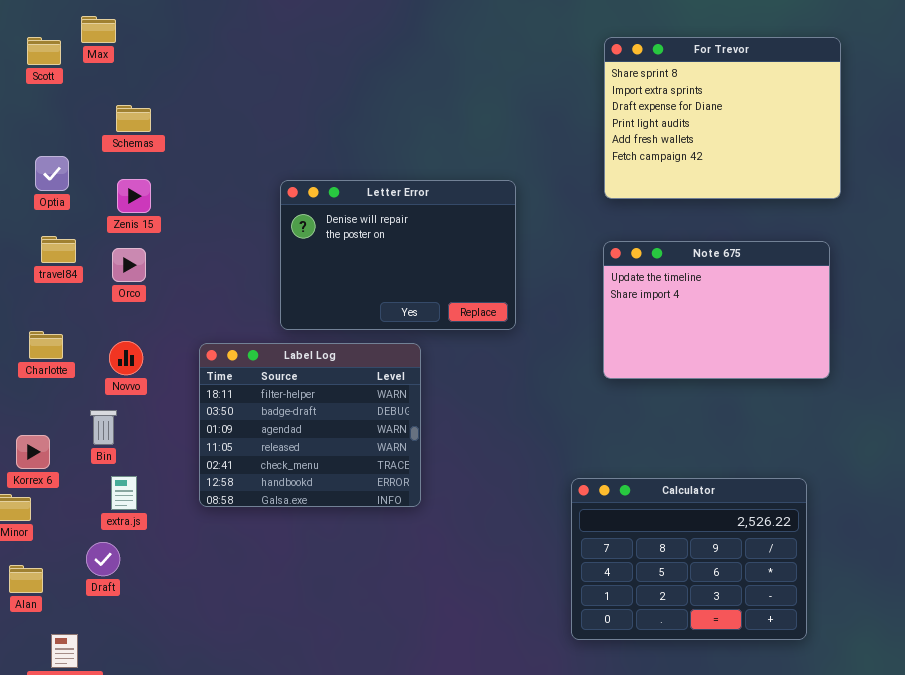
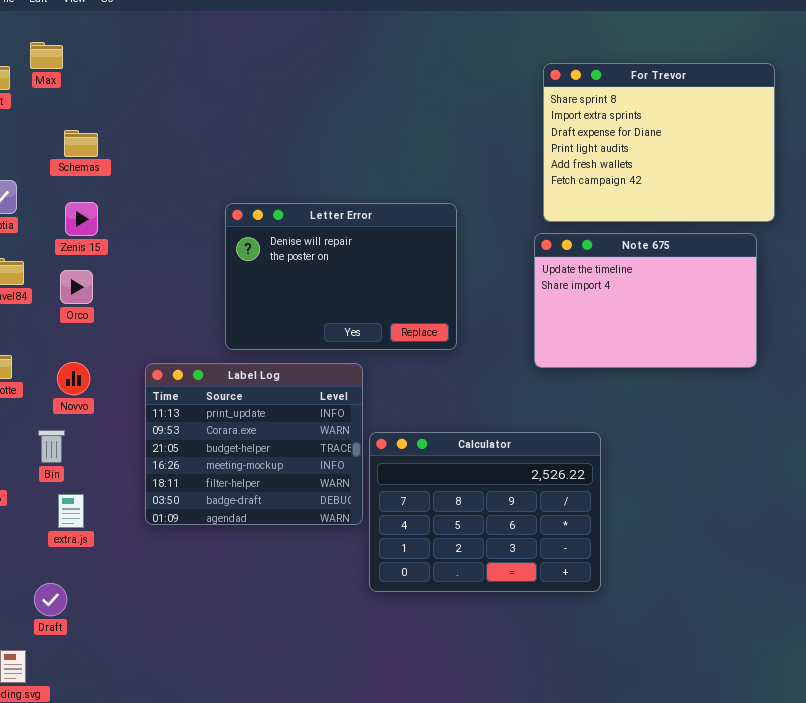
Note 675: [603,241,830,379] -> [534,233,757,368], moved
Label Log: [199,343,421,507] -> [145,363,363,525], scrolled up 4 rows
Calculator: [571,478,807,640] -> [369,432,601,592], moved
Draft: [86,542,120,576] -> [34,583,67,616], moved

